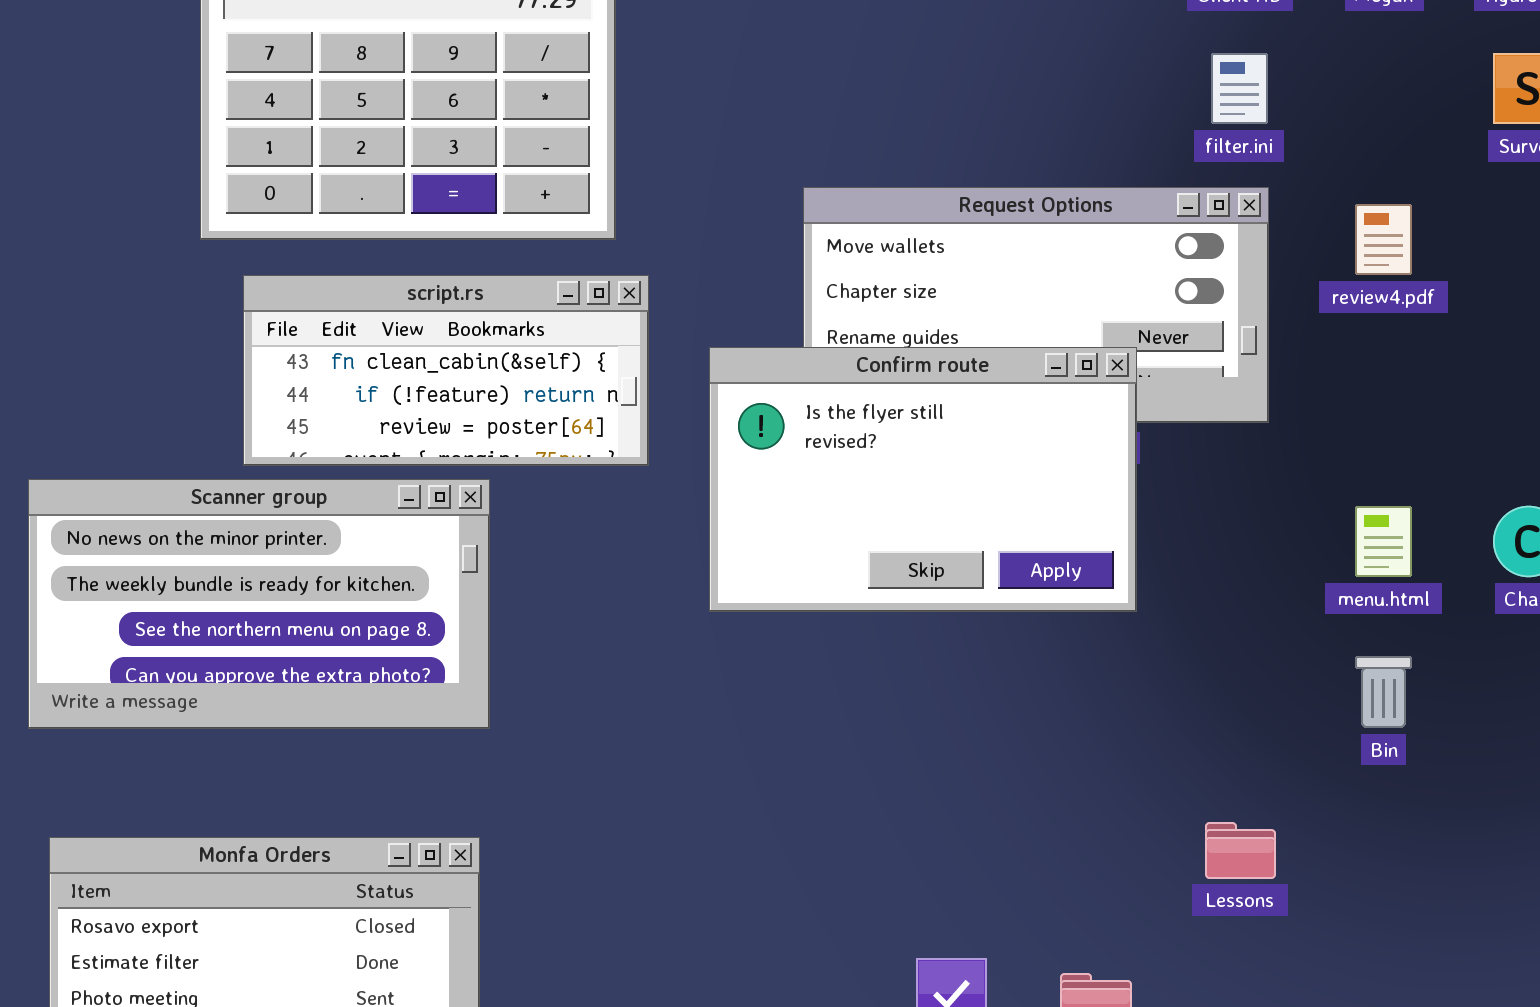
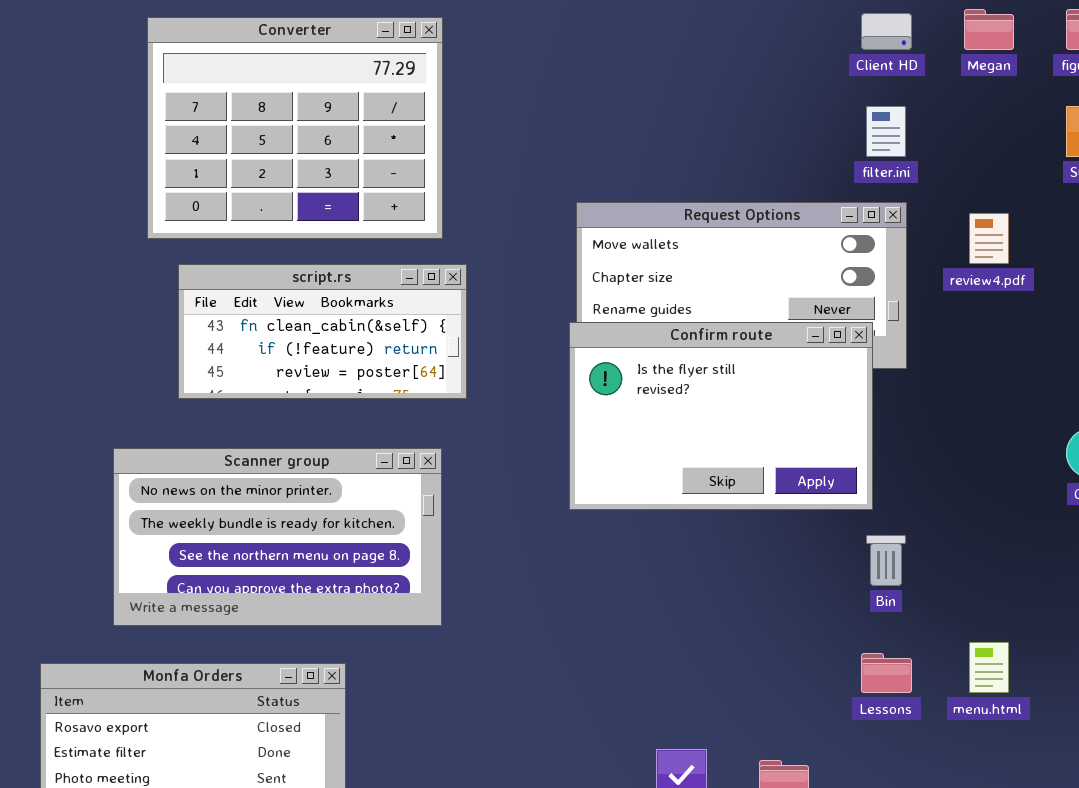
Confirm route: [709,347,1137,612] -> [569,322,873,510], moved
Scanner group: [28,479,490,729] -> [113,448,442,626], moved
menu.html: [1355,506,1412,577] -> [969,642,1009,693], moved
Bin: [1355,656,1412,728] -> [866,535,906,586], moved

